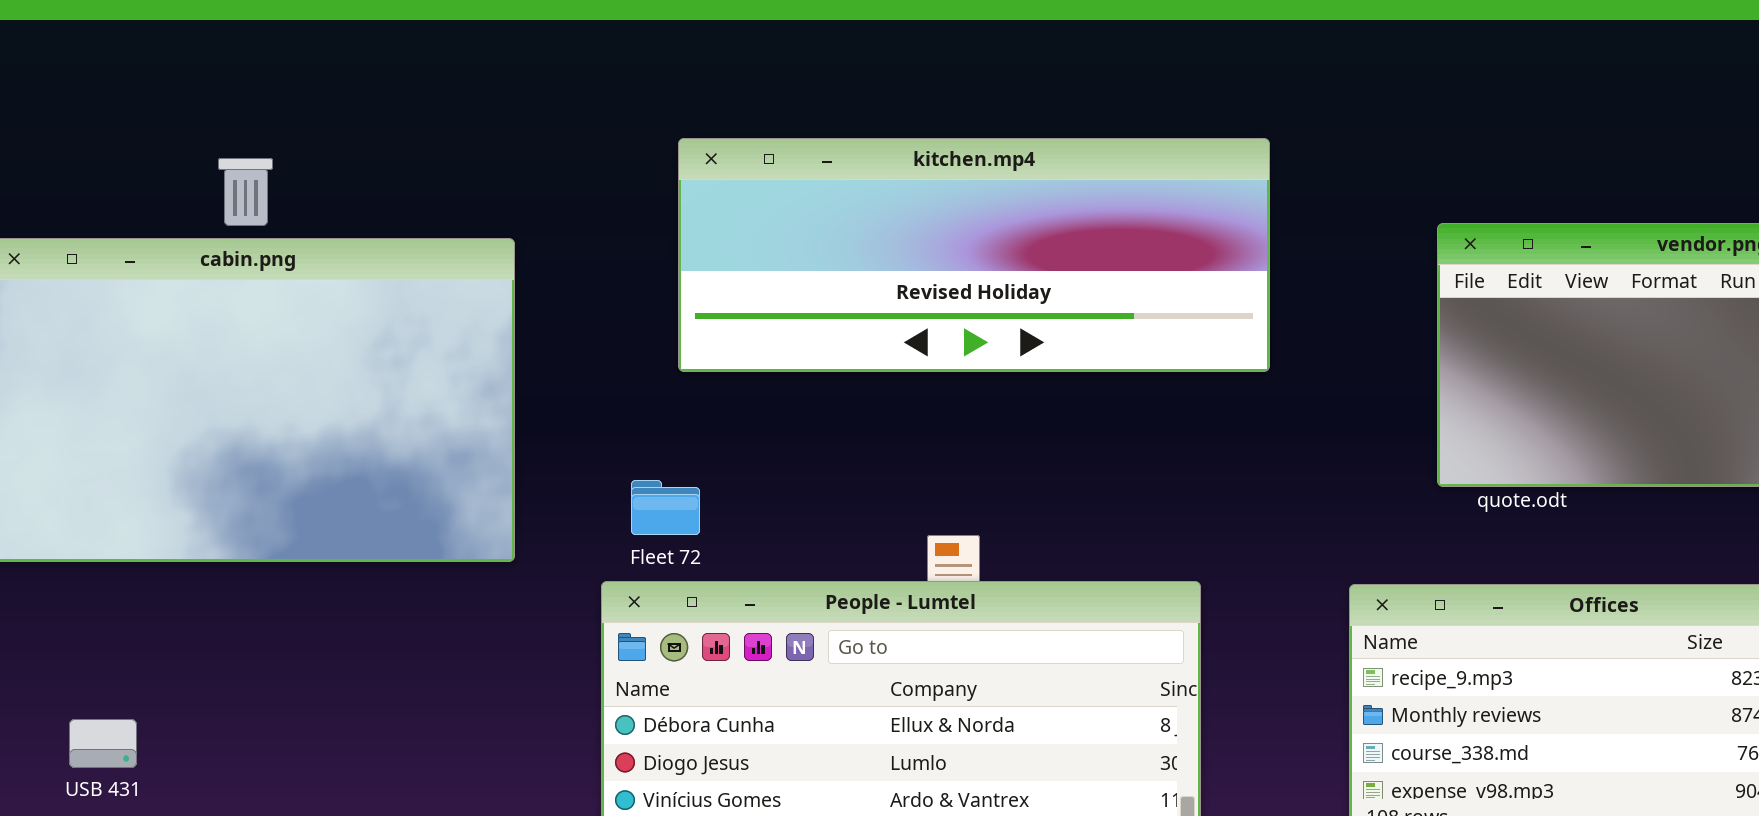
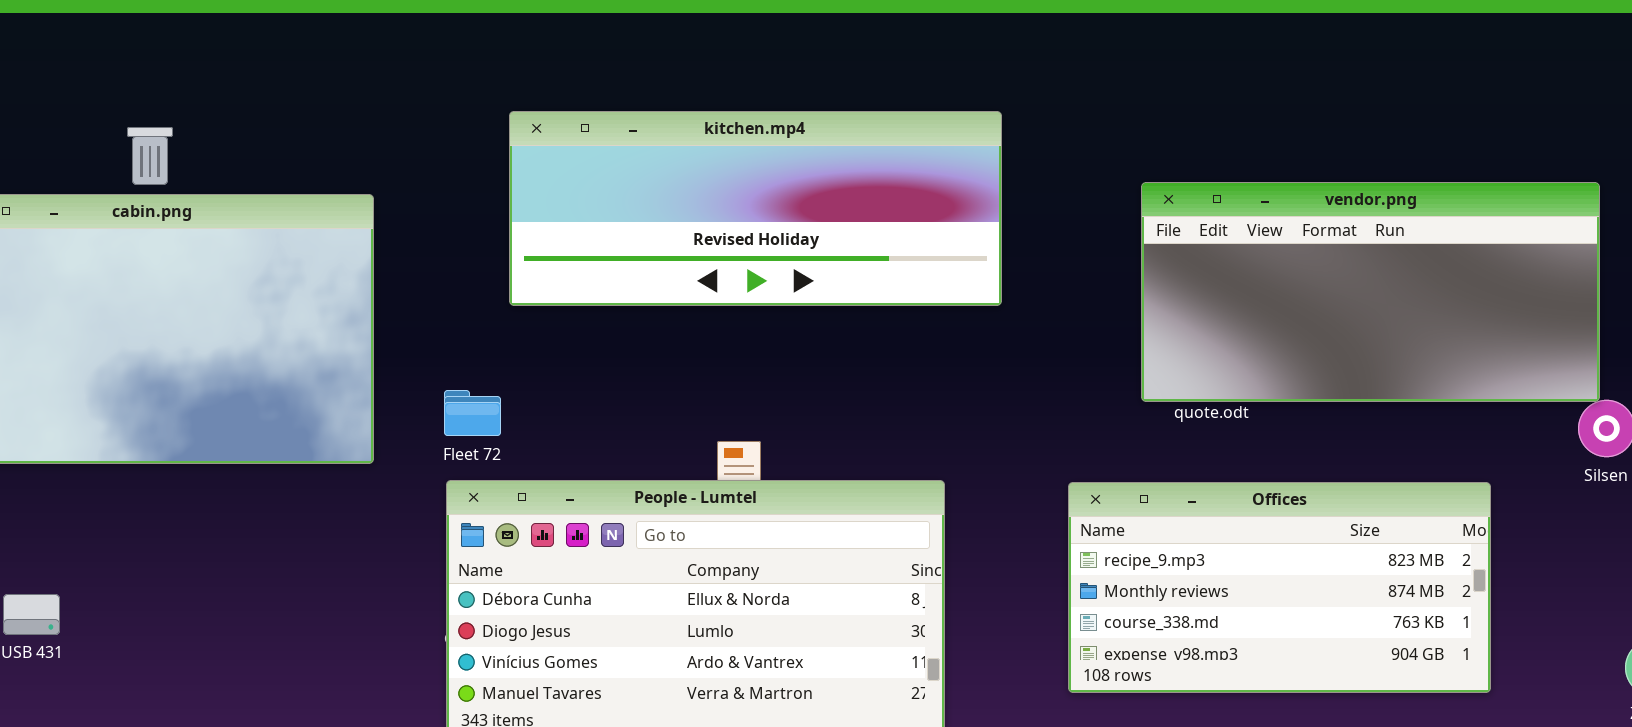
Fleet 72: [631,480,700,535] -> [444,390,501,436], moved

